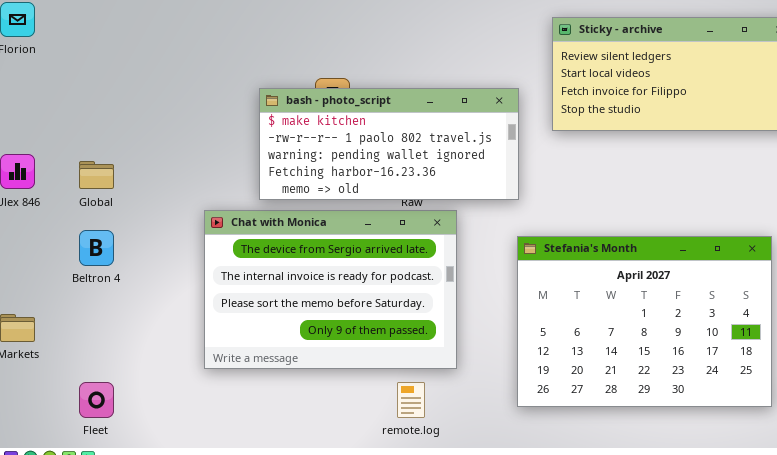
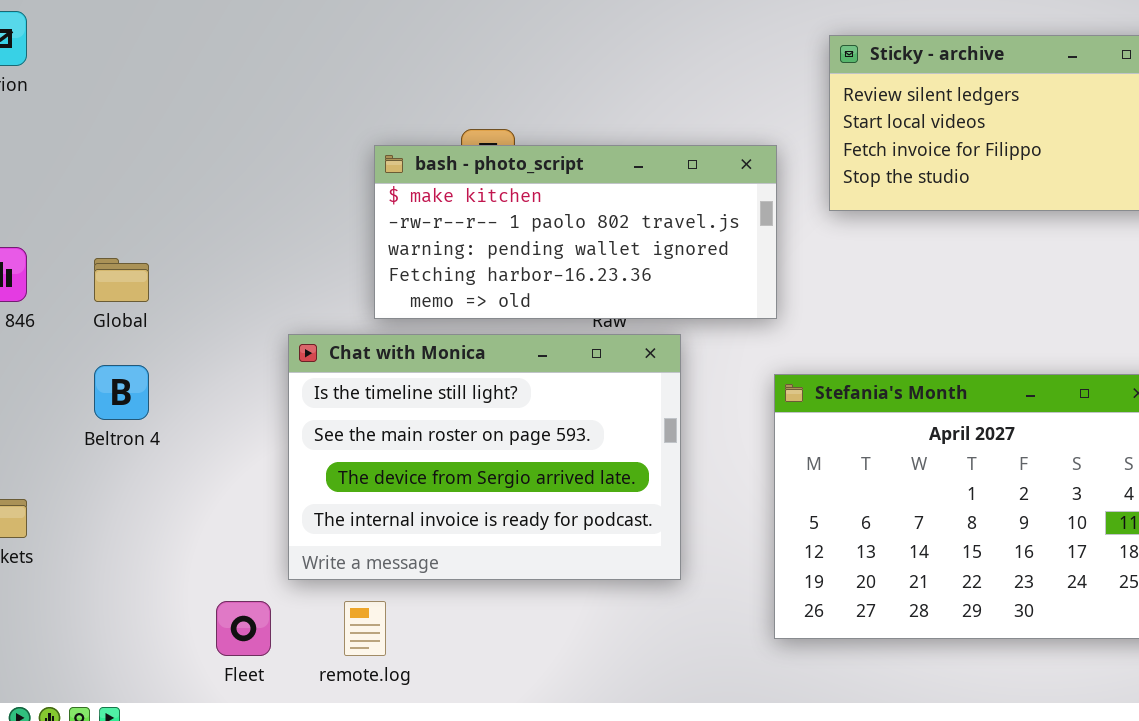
Chat with Monica: [204,210,457,369] -> [288,334,681,580], scrolled up 2 rows
Fleet: [79,382,114,418] -> [216,601,271,656], moved
remote.log: [397,382,425,418] -> [344,601,386,656], moved

